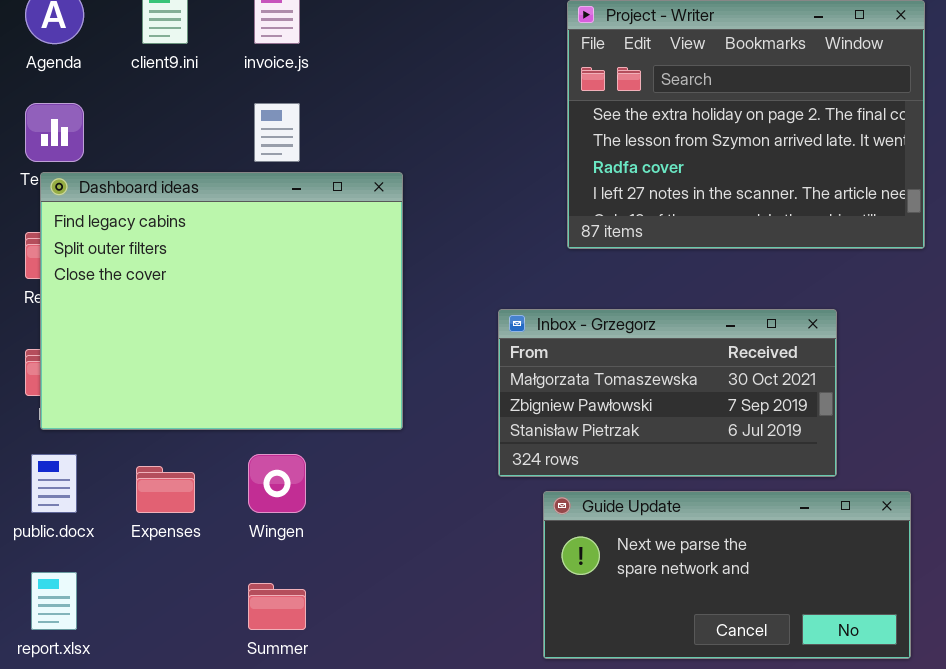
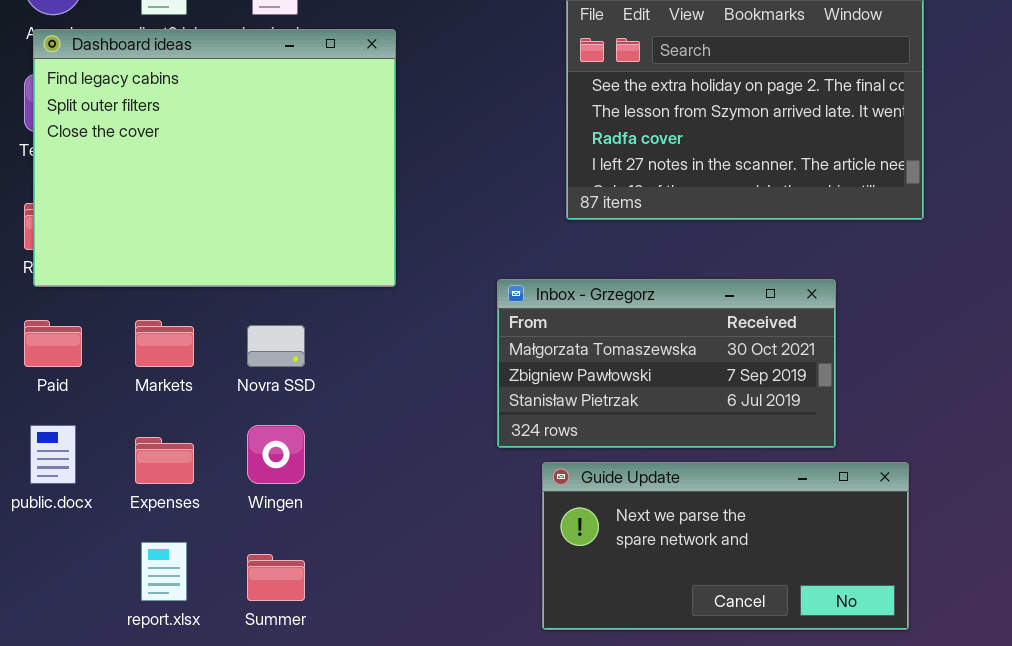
Dashboard ideas: [40,172,403,430] -> [33,29,396,287], moved
report.xlsx: [31,572,77,630] -> [141,542,187,601], moved

